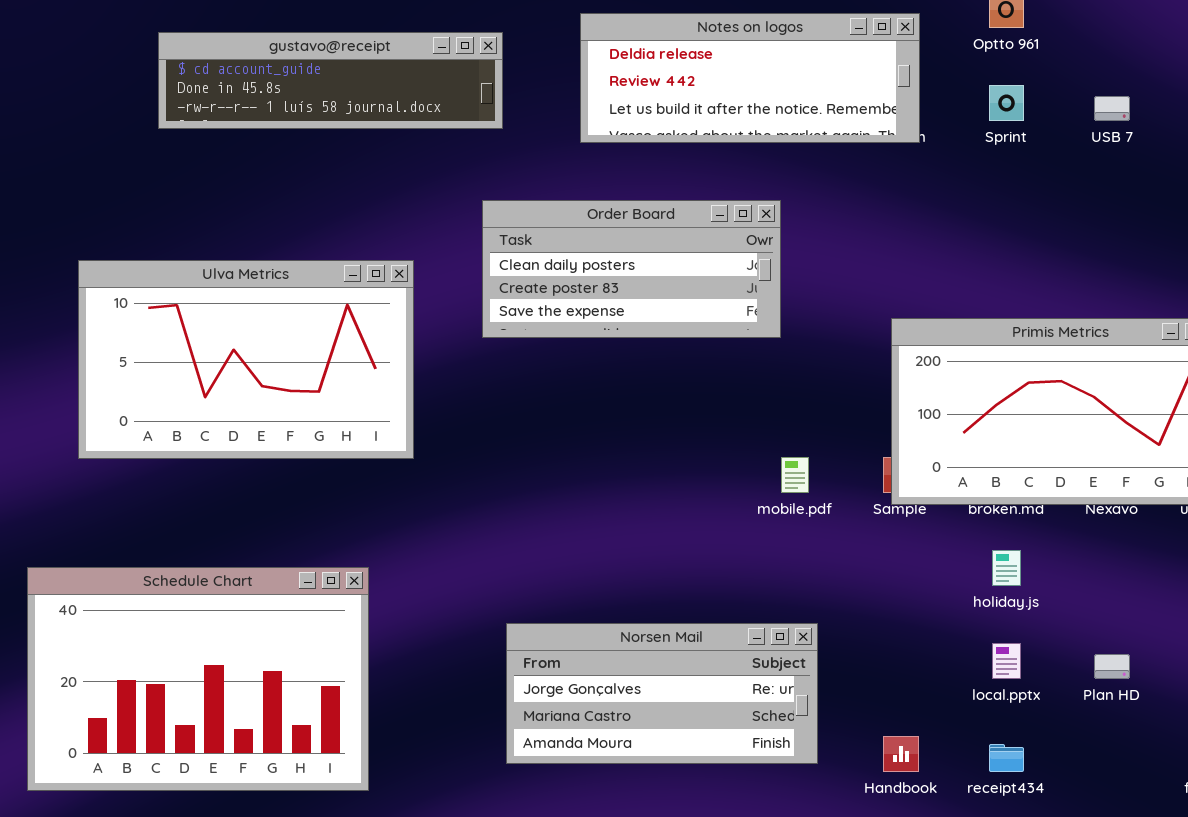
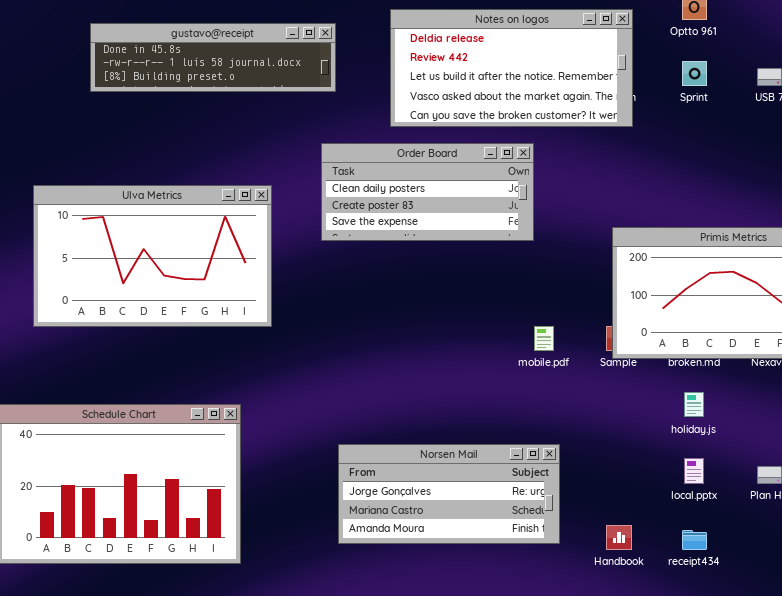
Notes on logos: [580,13,920,143] -> [390,9,633,127], resized
gustavo@receipt: [158,32,503,129] -> [90,23,336,92], scrolled down 1 row

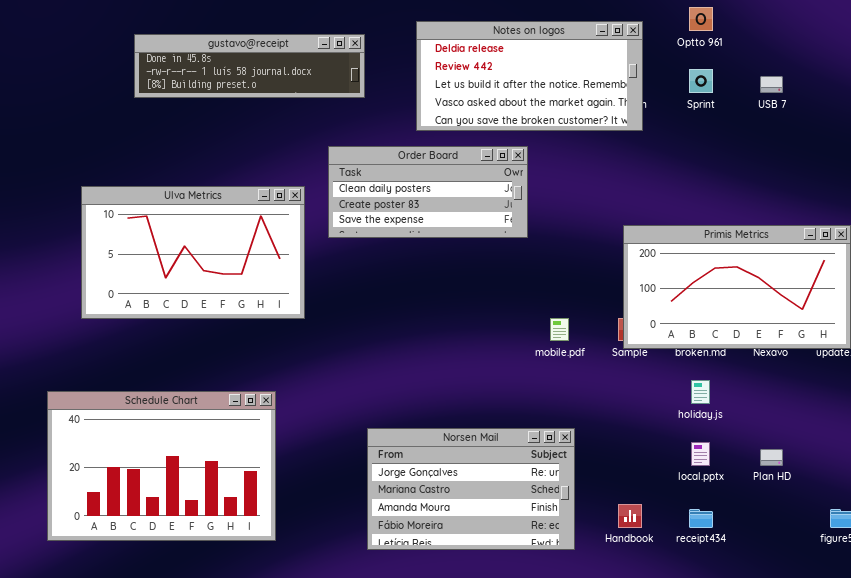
Order Board: [321,143,534,241] -> [328,146,528,238], moved
Norsen Mail: [338,444,560,544] -> [367,428,575,550], resized

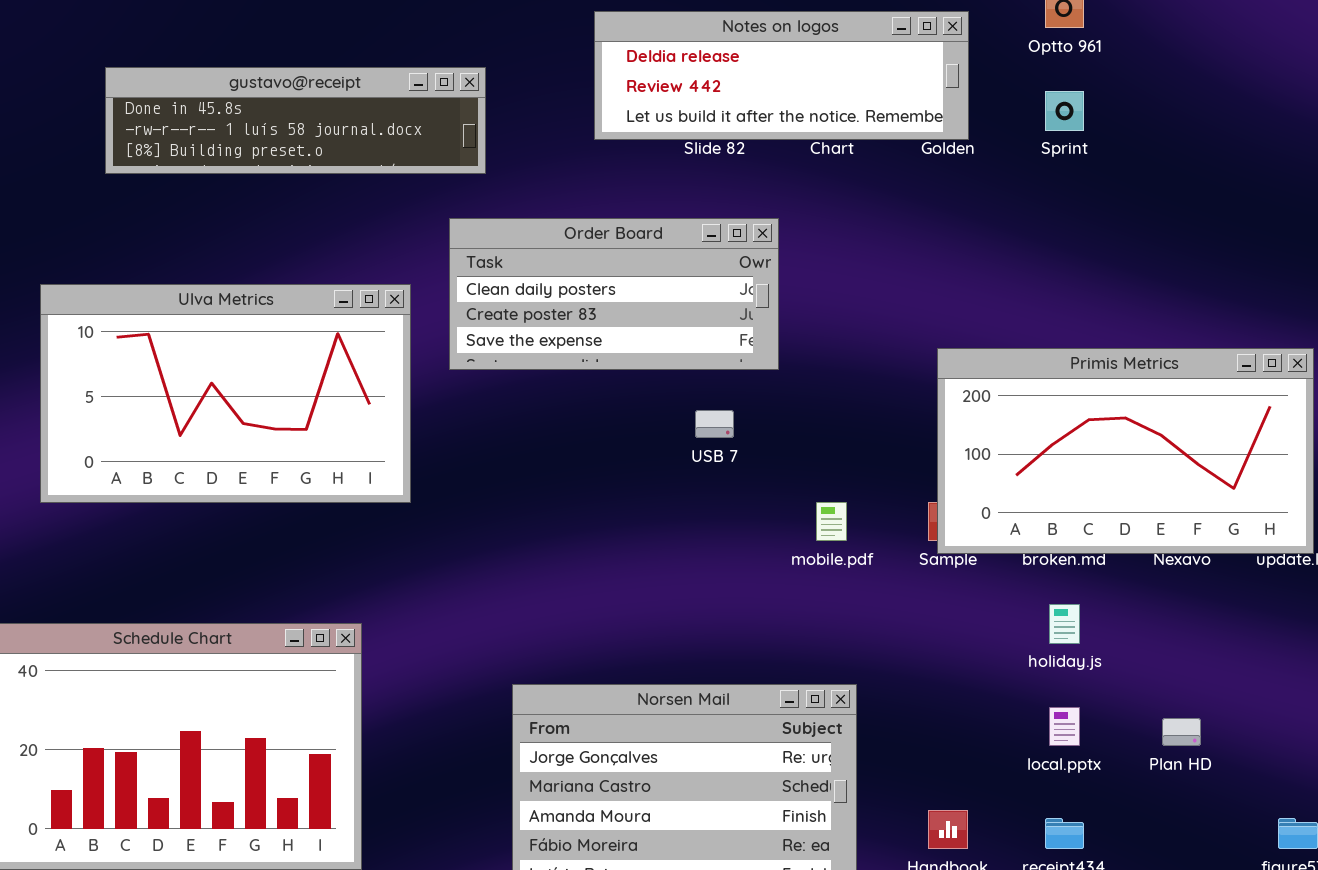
Notes on logos: [416,21,643,131] -> [594,11,969,140], resized
gustavo@receipt: [134,34,365,98] -> [105,67,486,174], moved
USB 7: [760,76,783,93] -> [695,410,734,438], moved

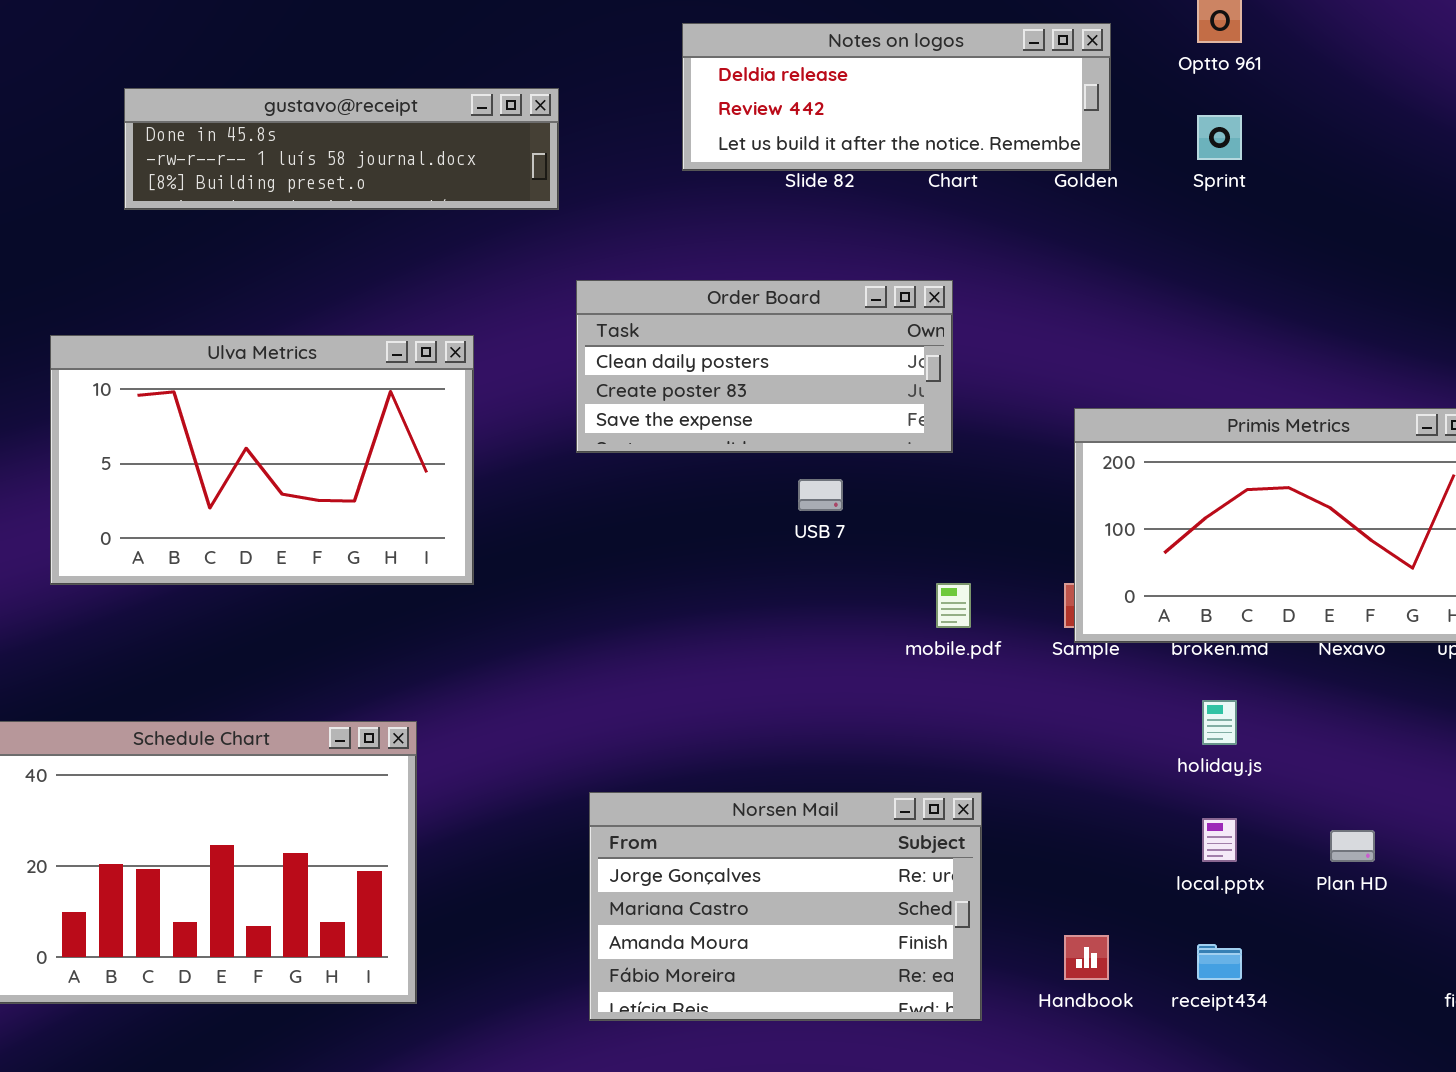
Order Board: [449,218,779,370] -> [576,280,953,453], moved

